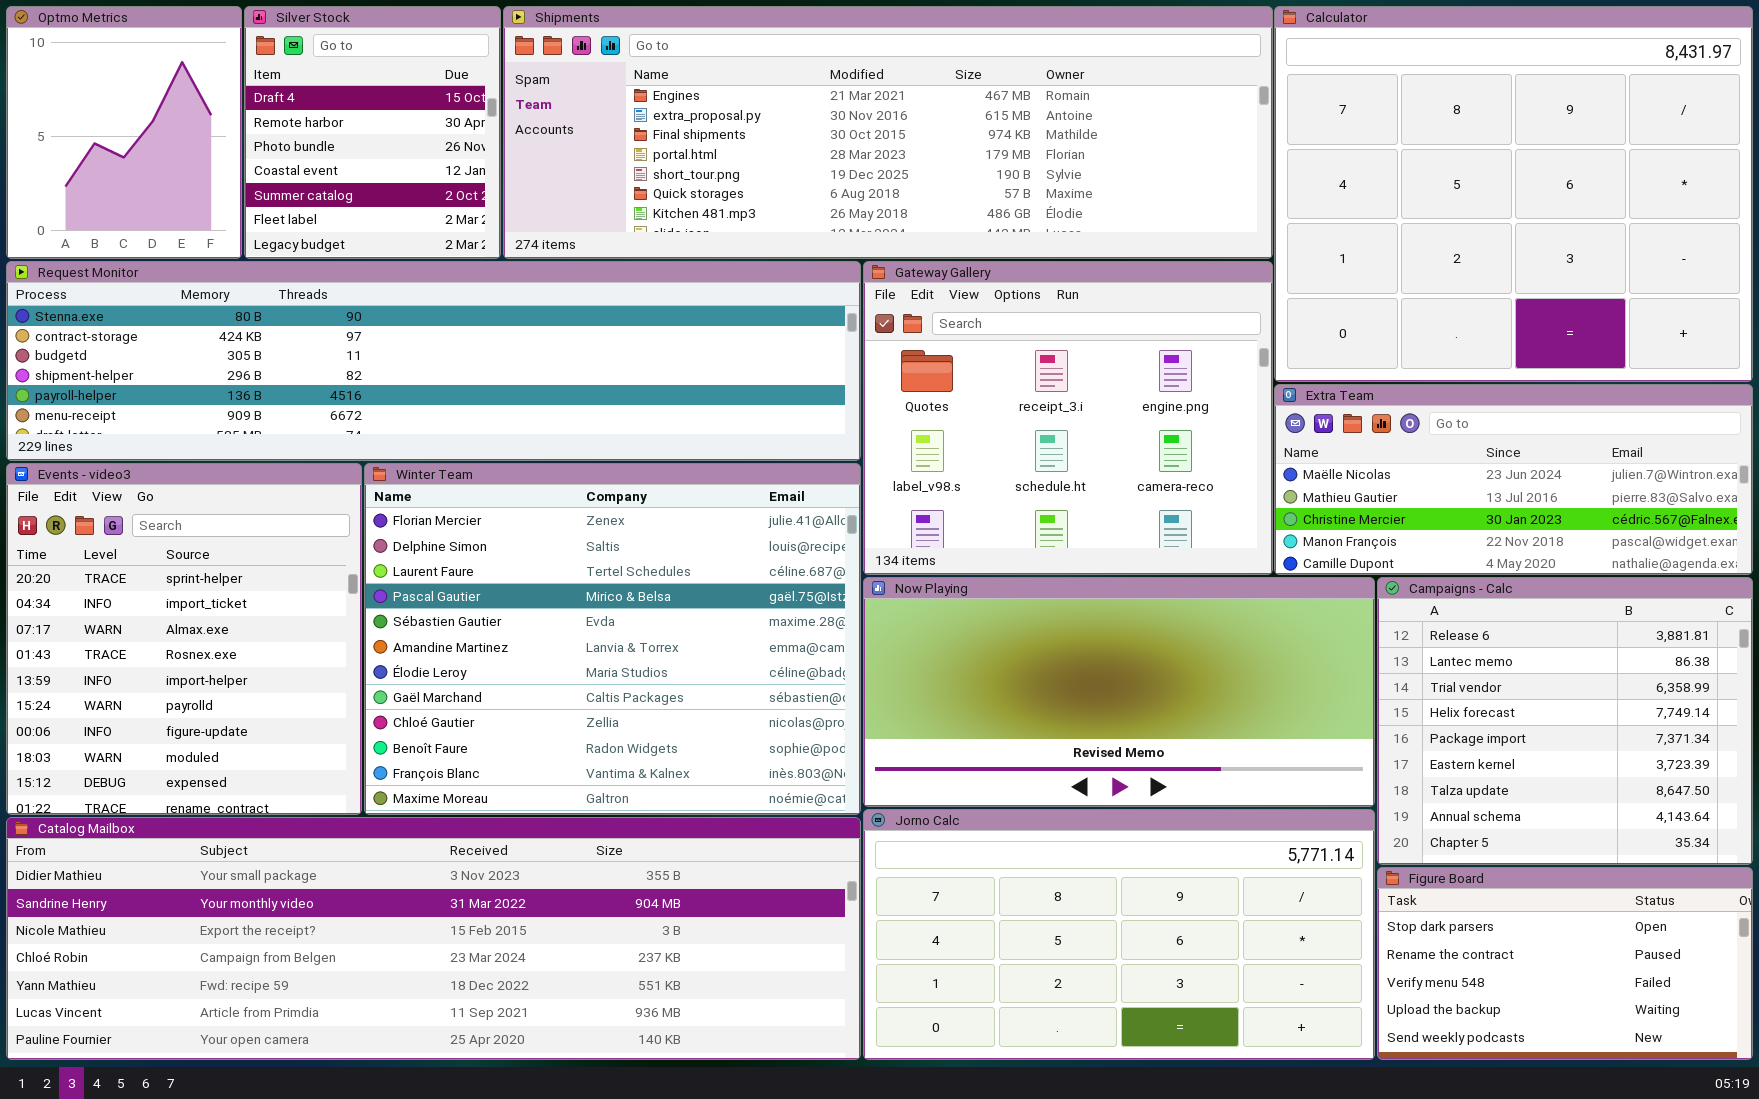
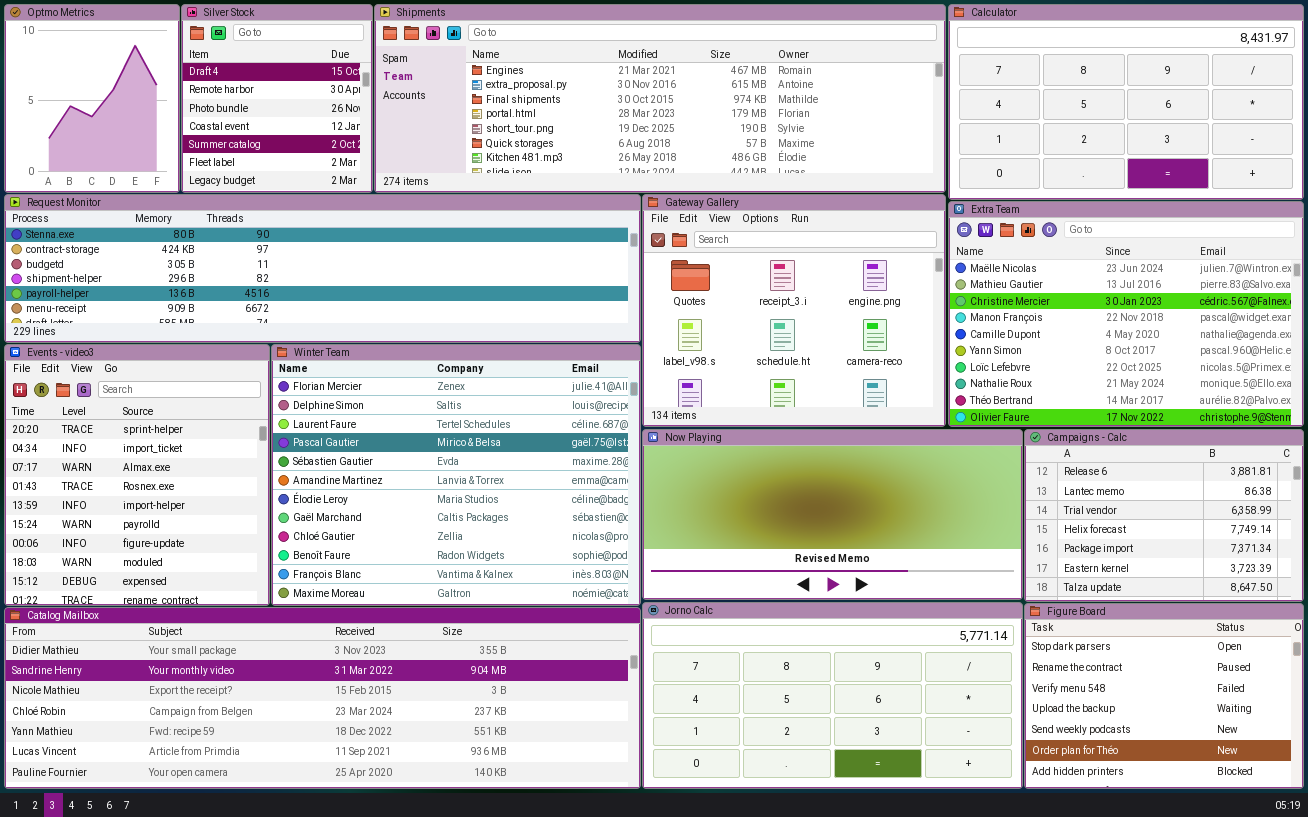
Calculator: [1274,6,1753,382] -> [948,4,1304,200], resized
Extra Team: [1274,384,1753,575] -> [948,201,1304,427], resized
Campaigns - Calc: [1377,577,1753,865] -> [1024,429,1304,602], resized
Figure Board: [1377,867,1753,1060] -> [1024,603,1304,789], resized

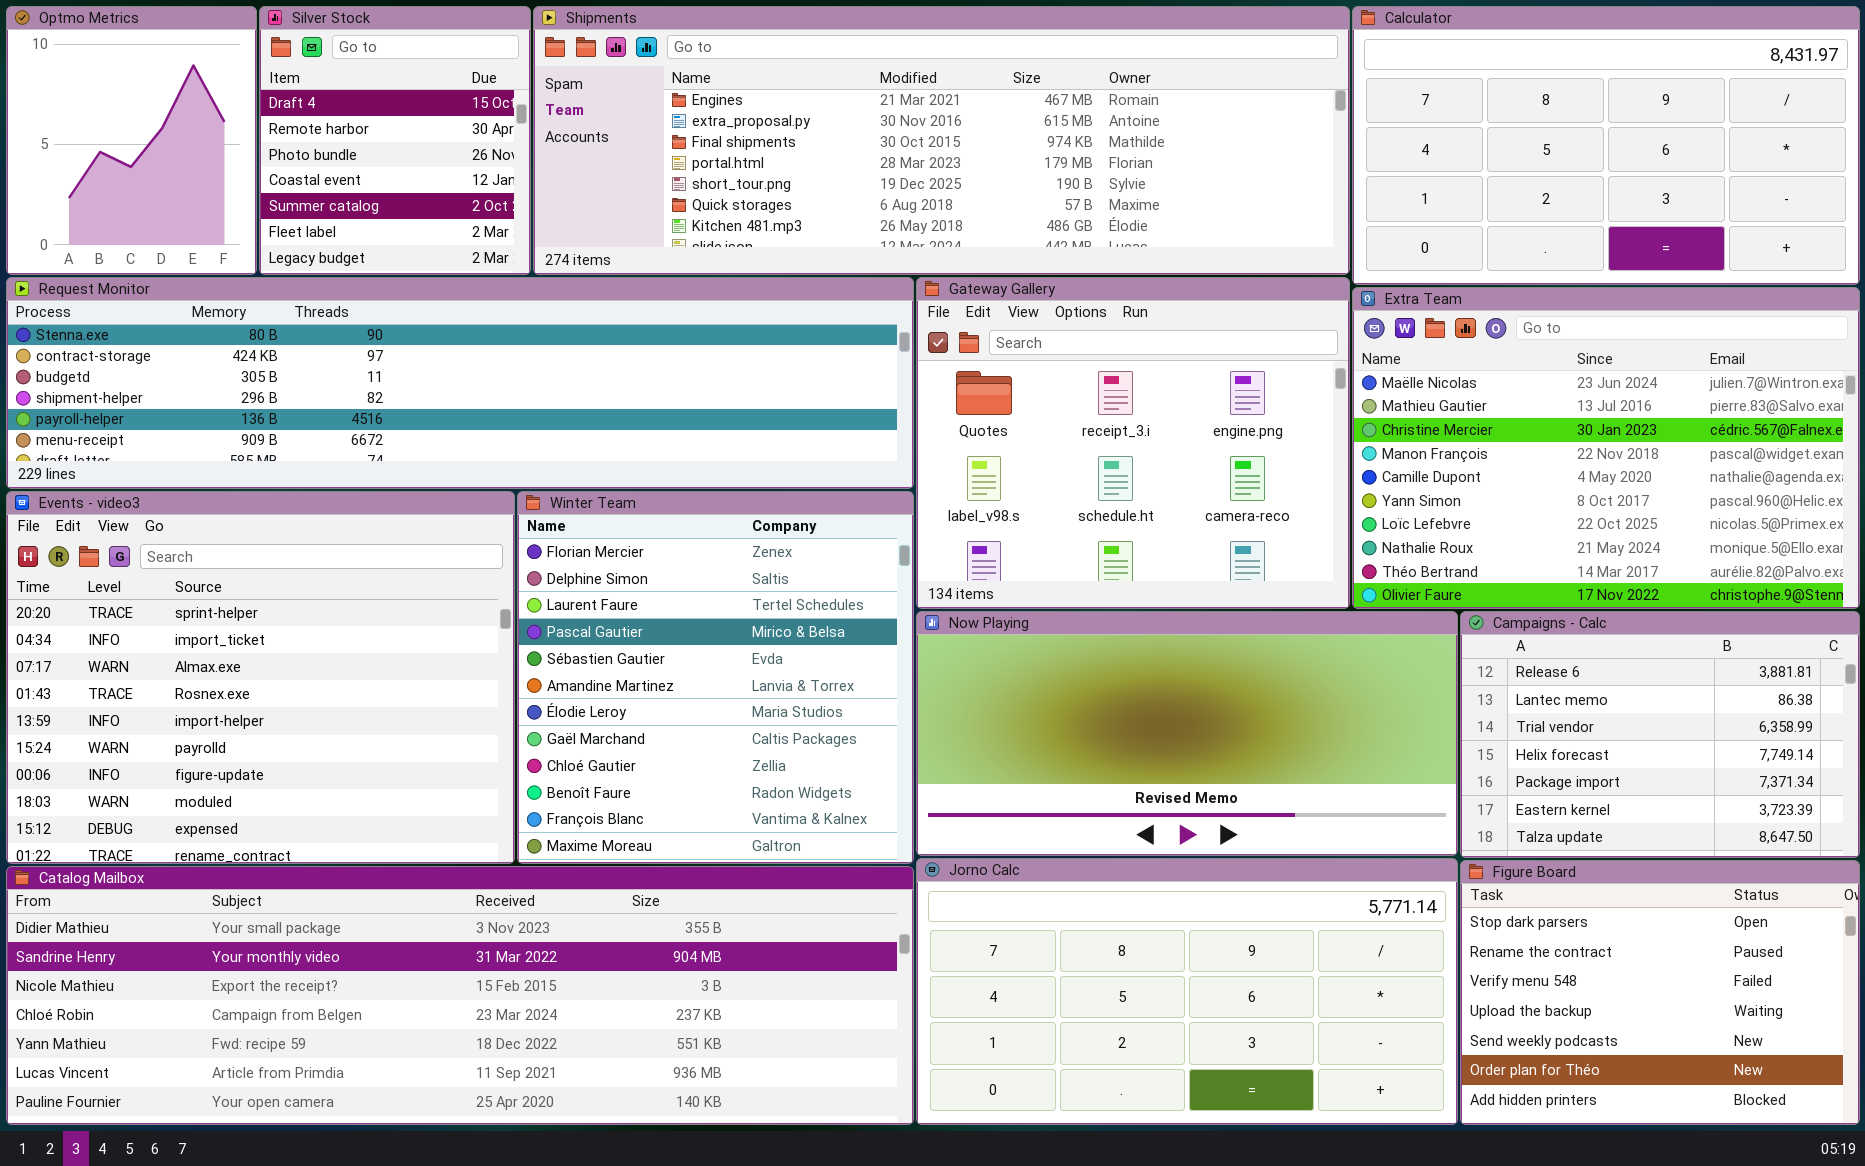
Events - video3: [4,344,270,606] -> [6,491,515,864], resized
Winter Team: [271,344,641,606] -> [517,491,914,864], resized

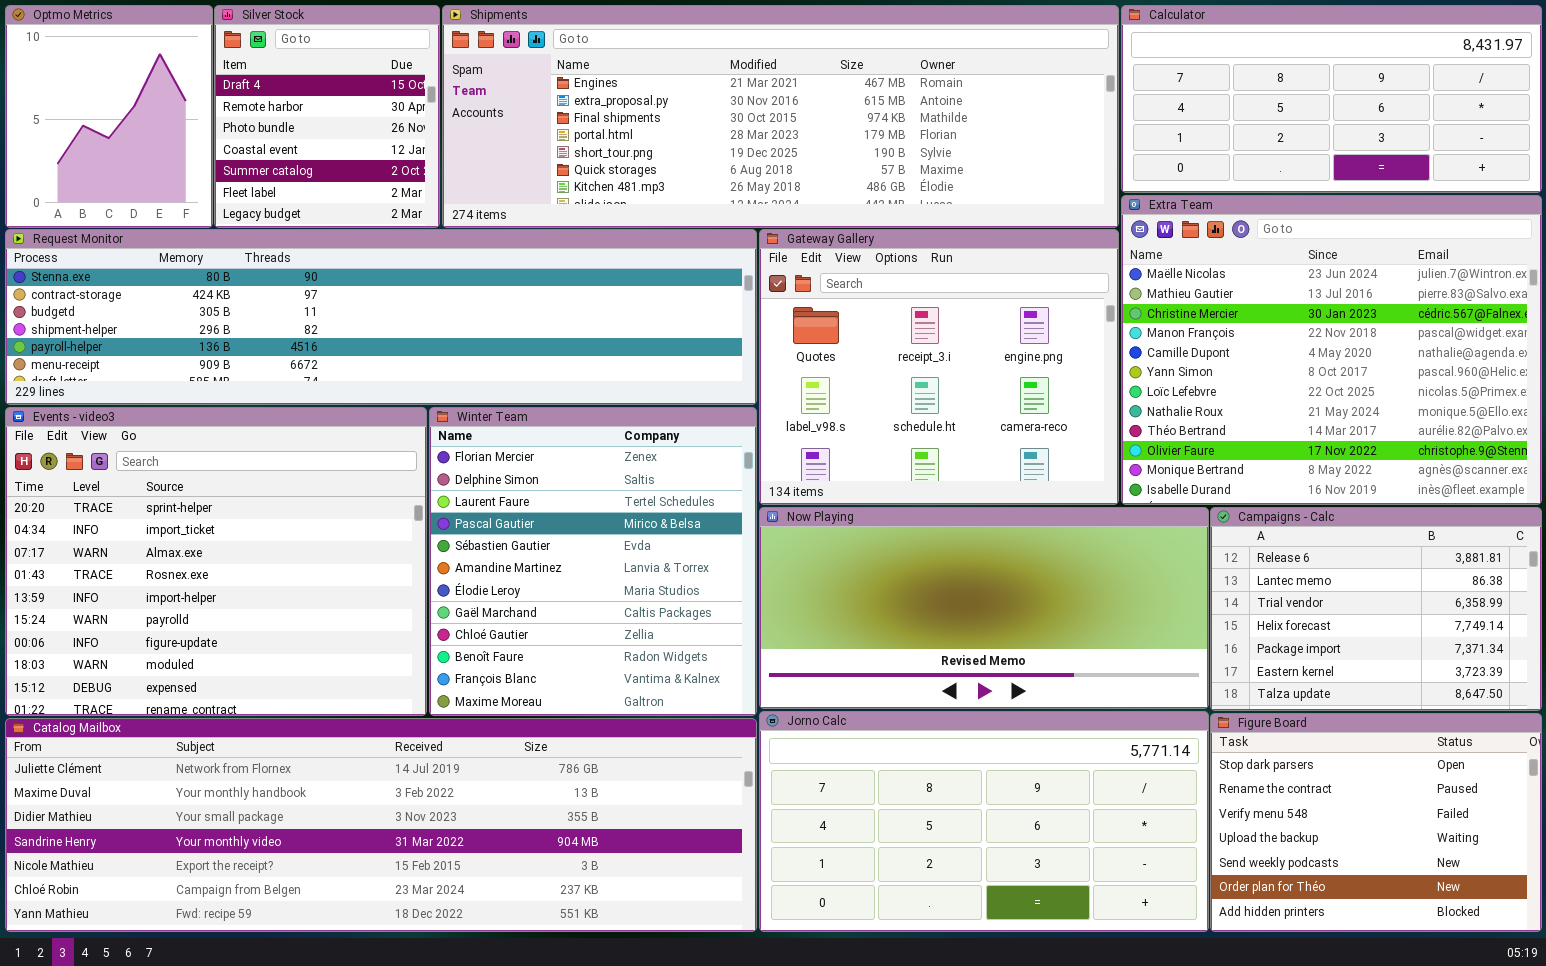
Calculator: [1352,6,1860,285] -> [1121,5,1542,193], resized
Extra Team: [1352,287,1860,609] -> [1121,195,1542,505], resized
Catalog Mailbox: [6,866,914,1125] -> [5,718,757,932], scrolled up 2 rows

